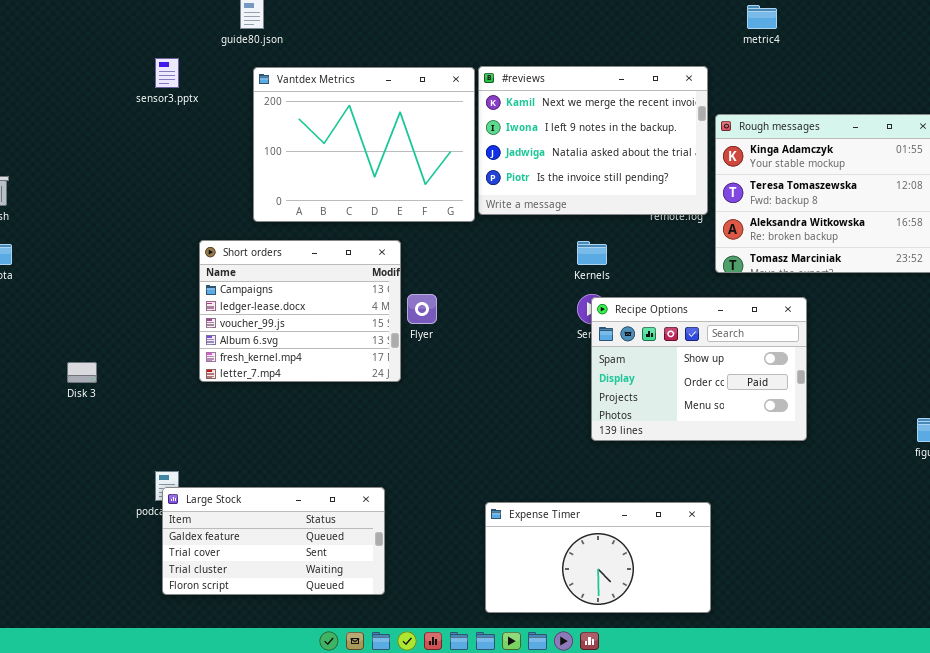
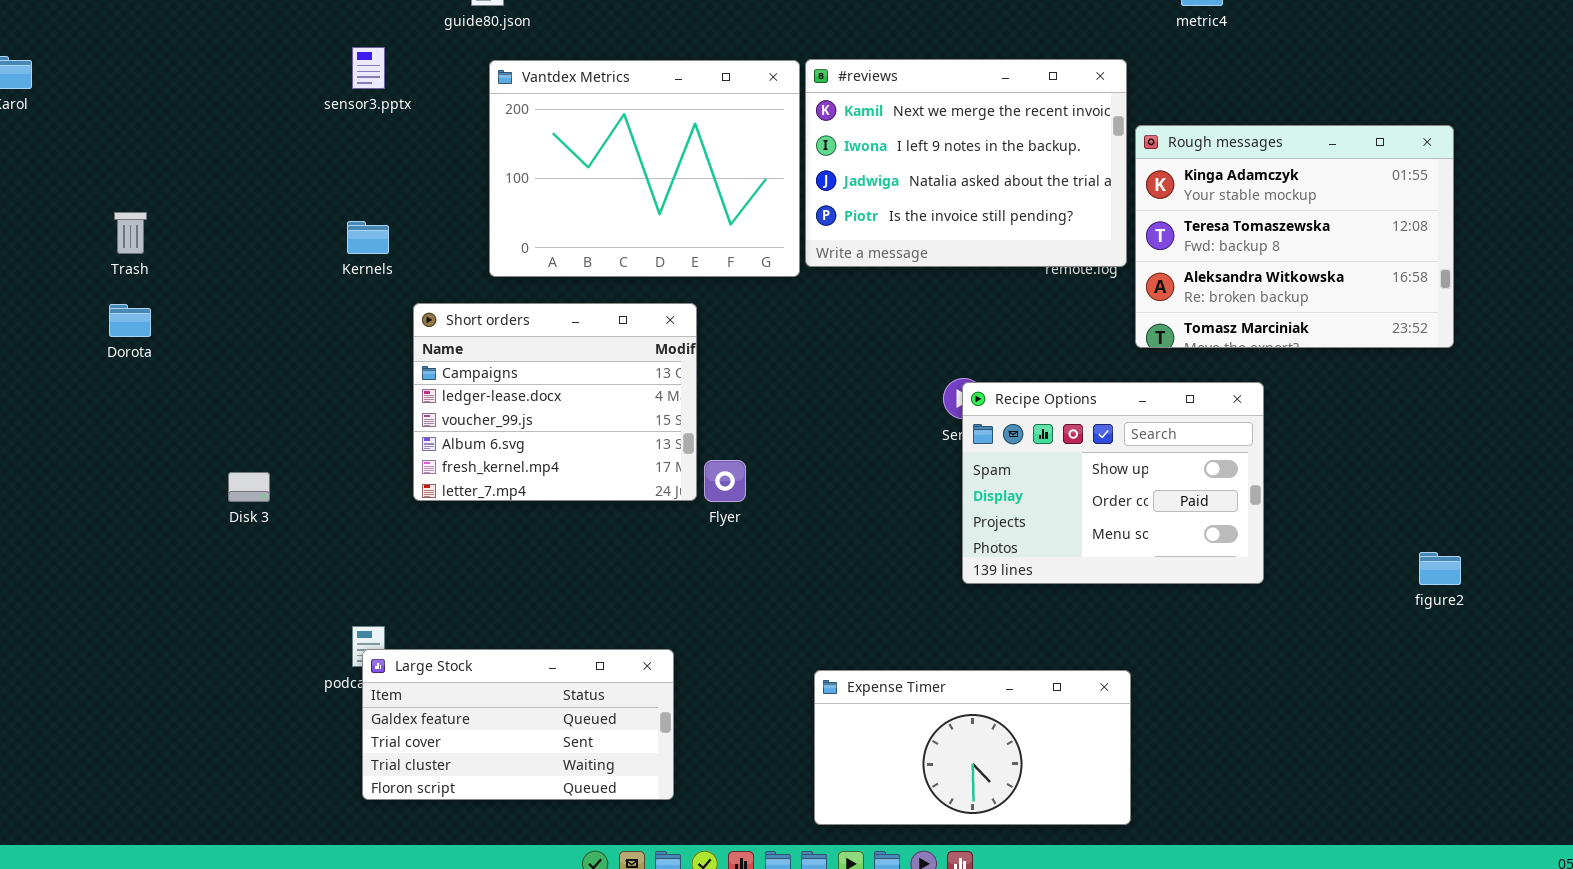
Kernels: [577,241,607,265] -> [347,221,389,254], moved
Flyer: [407,294,437,324] -> [704,460,746,502], moved

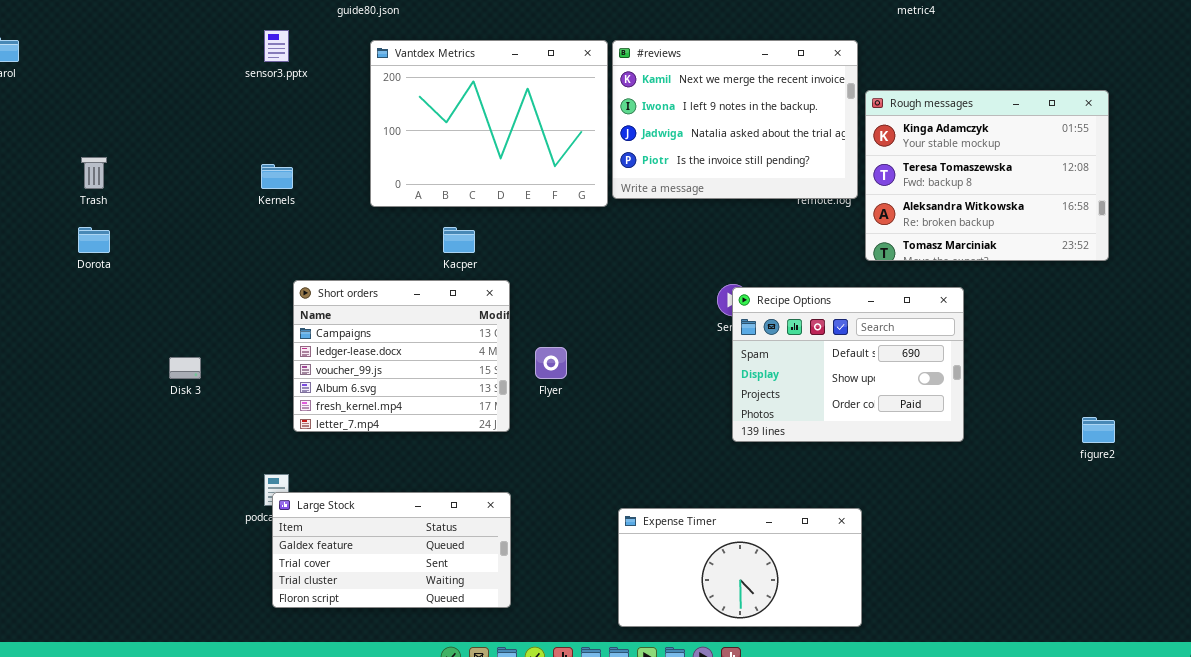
Short orders: [413,303,697,501] -> [293,280,510,432], moved
Recipe Options: [962,382,1264,584] -> [732,287,964,442], scrolled up 1 row

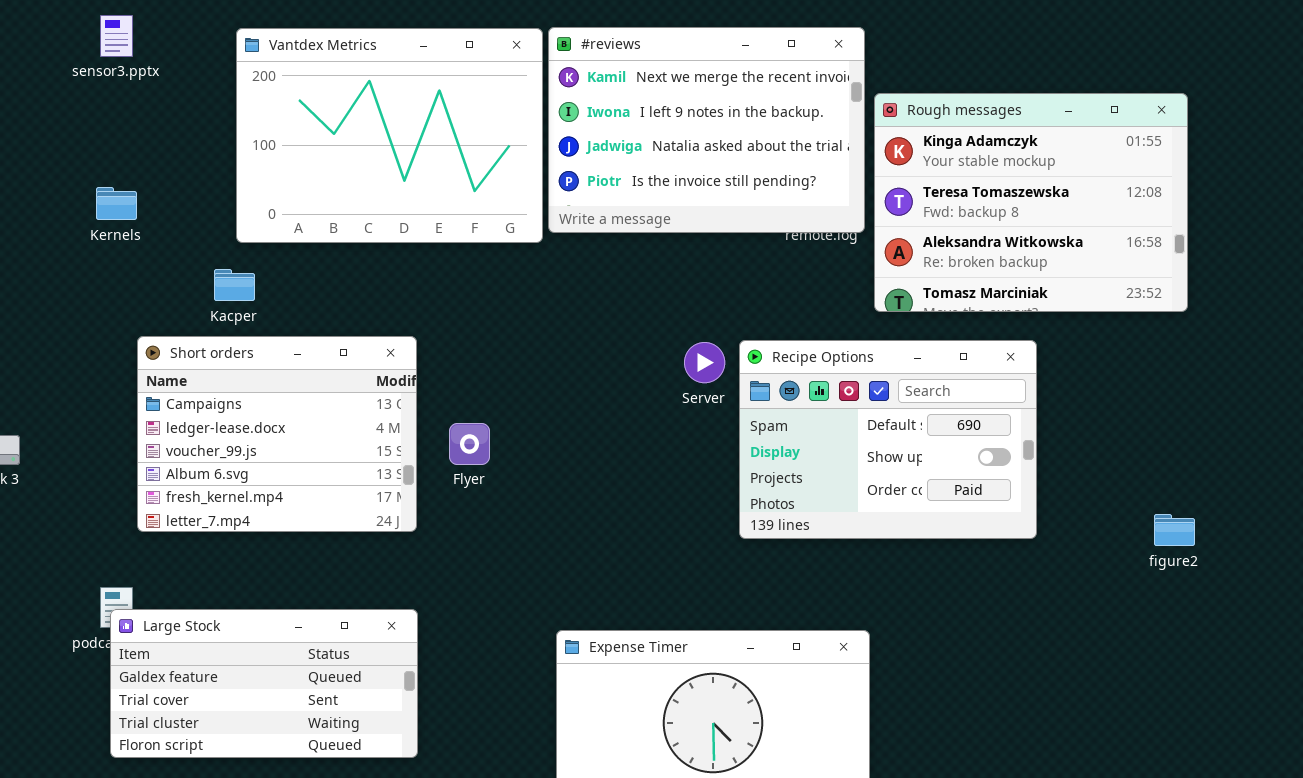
Kacper: [443,227,475,253] -> [214,269,255,301], moved
Recipe Options: [732,287,964,442] -> [739,340,1037,539], moved

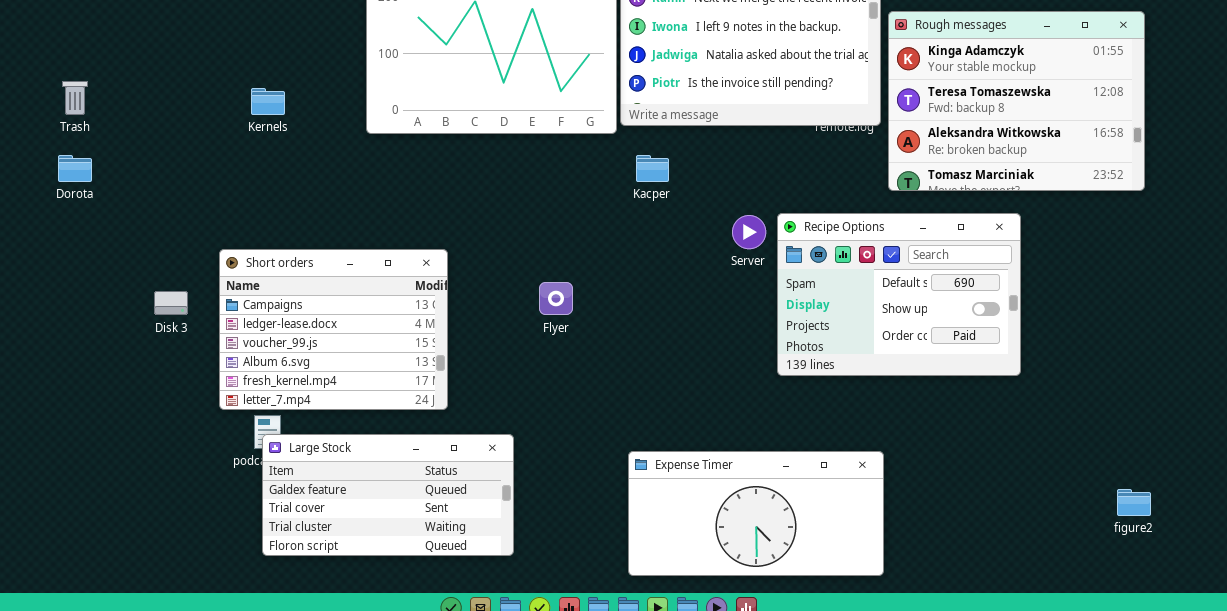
Kacper: [214,269,255,301] -> [636,155,669,182], moved
Short orders: [137,336,417,532] -> [219,249,448,410], moved
figure2: [1154,514,1195,546] -> [1117,489,1151,516], moved

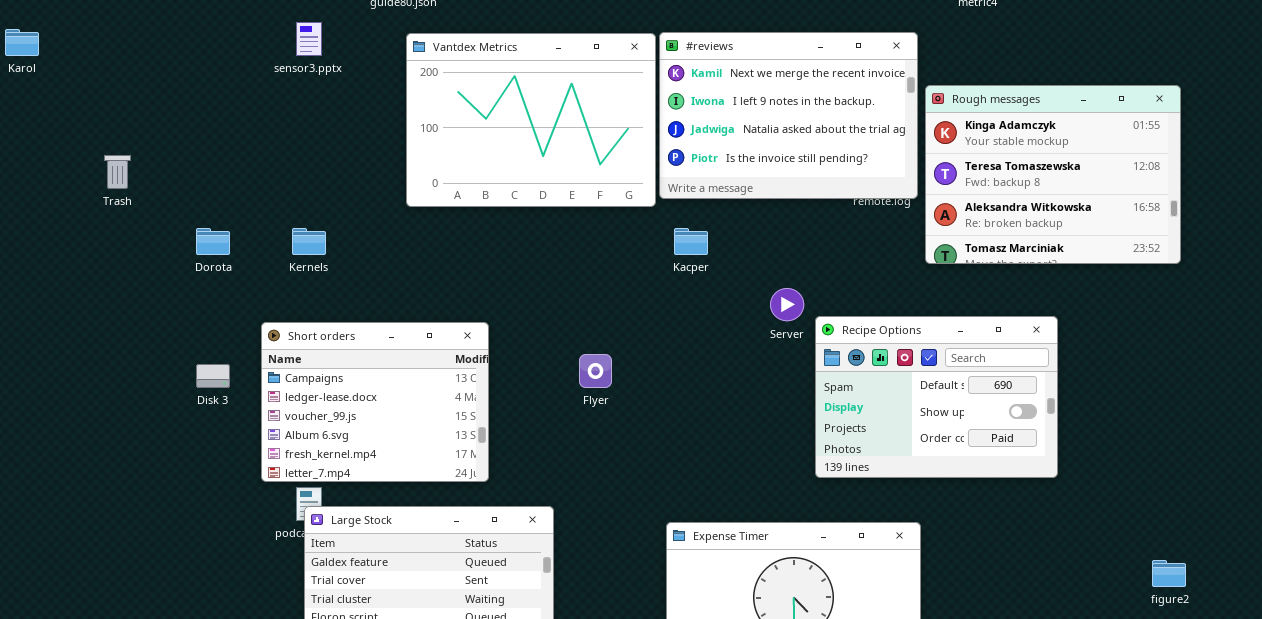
Kernels: [251,88,285,115] -> [292,228,326,255], moved
Dorota: [58,155,92,182] -> [196,228,230,255], moved
Recipe Options: [777,213,1021,376] -> [815,316,1058,478], moved

